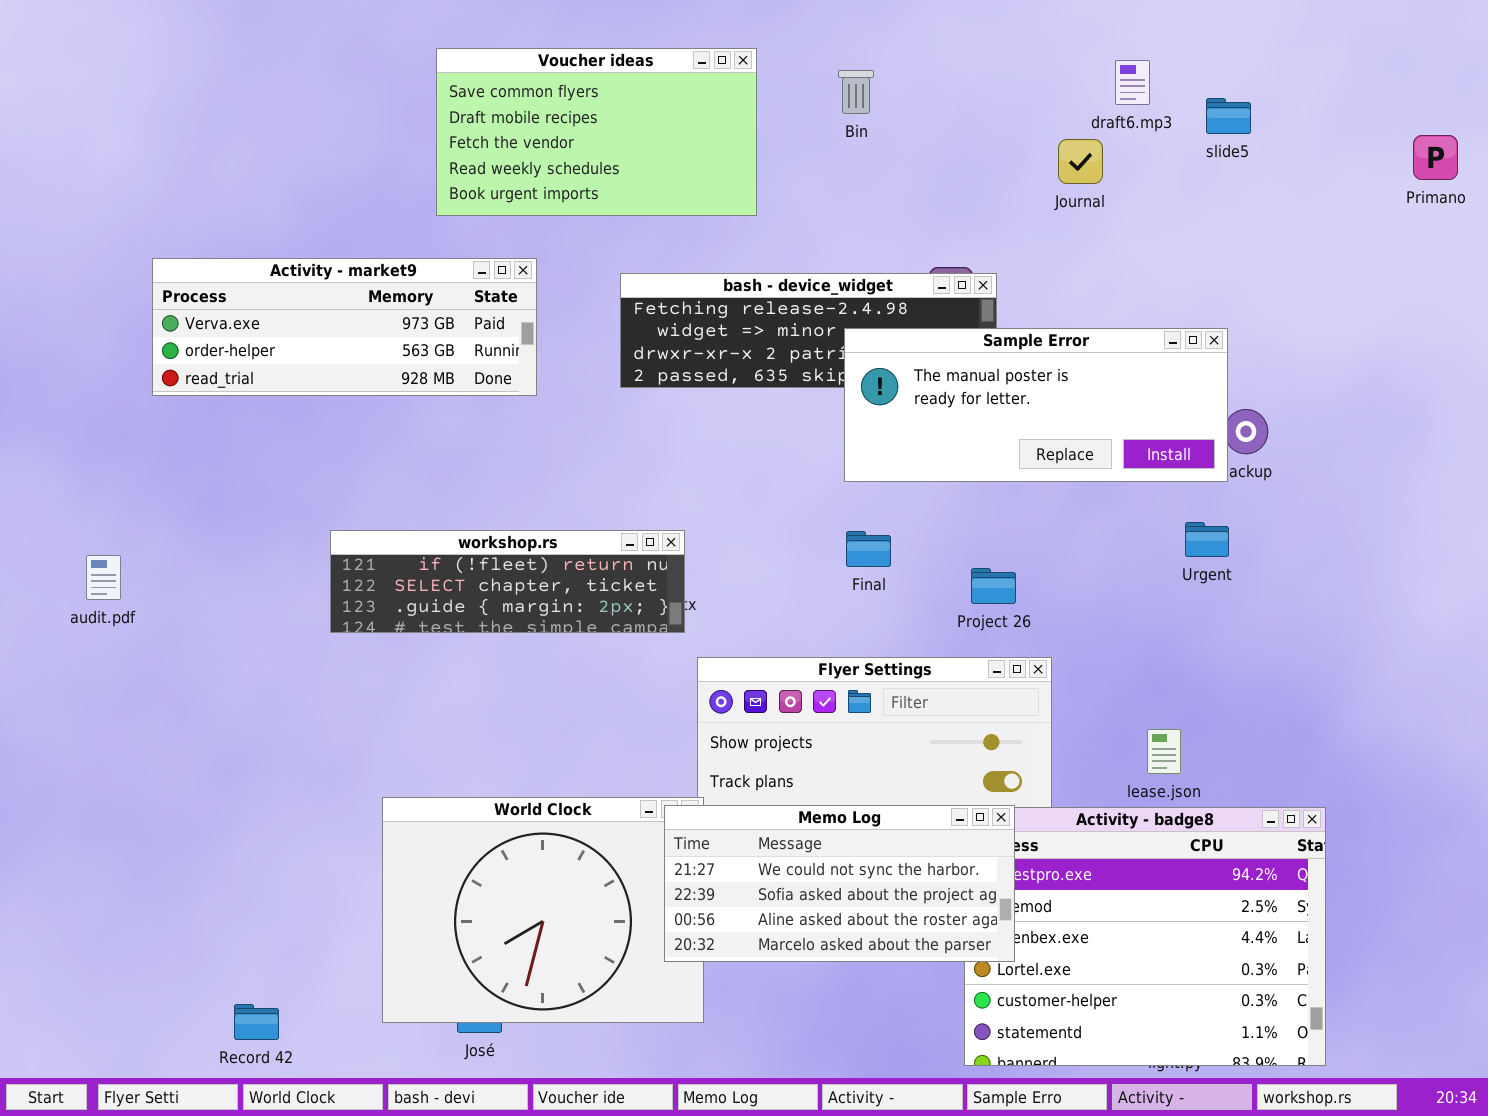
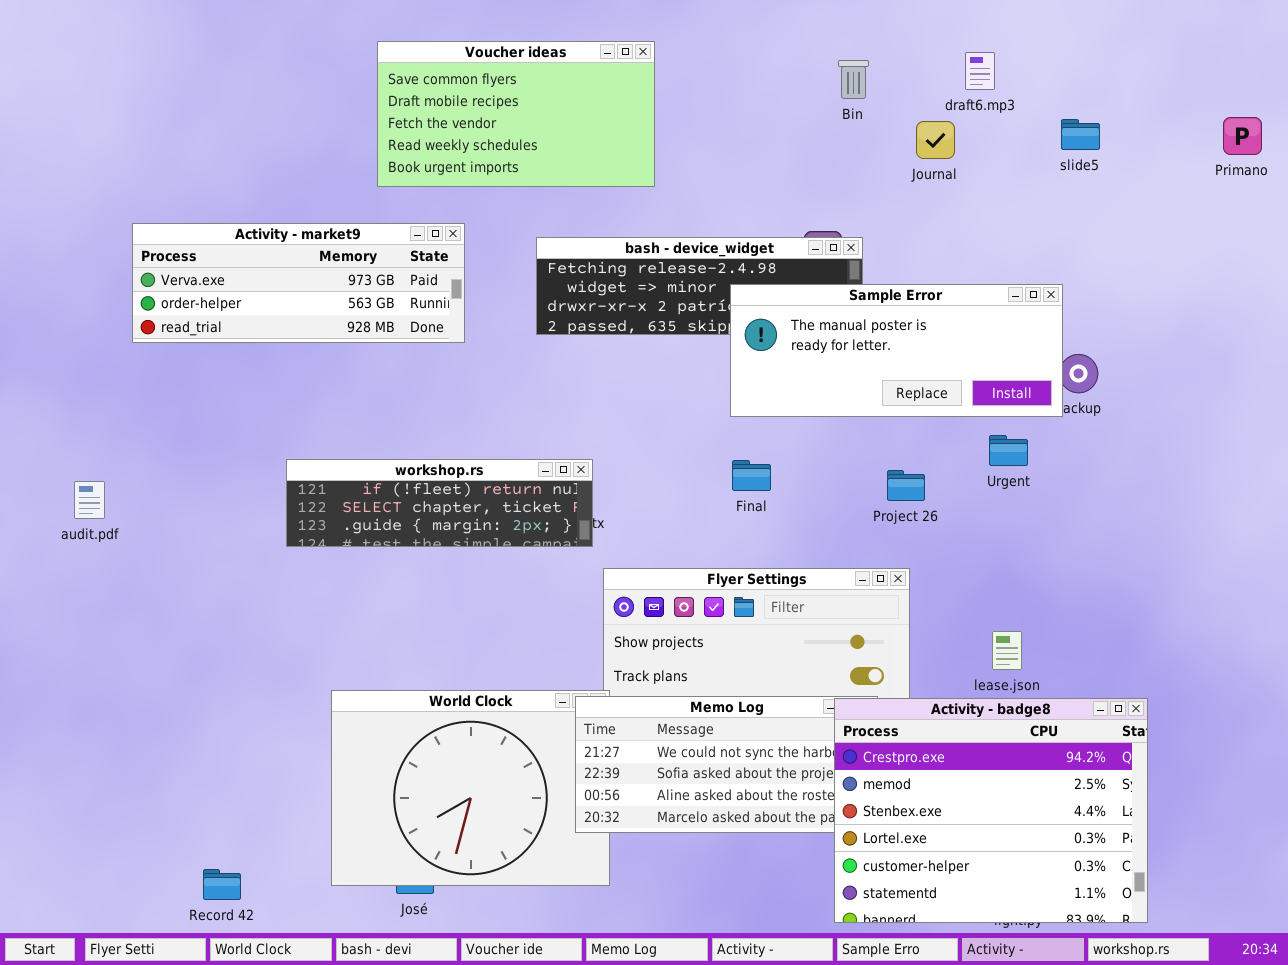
Bin: [838,70,874,114] -> [838,60,869,99], moved
slide5: [1206,98,1251,134] -> [1061,119,1100,150], moved
Urgent: [1185,522,1229,557] -> [989,435,1028,466], moved
Project 26: [971,568,1016,604] -> [887,470,925,501], moved
Activity - badge8: [964,807,1326,1066] -> [834,698,1148,923], raised

